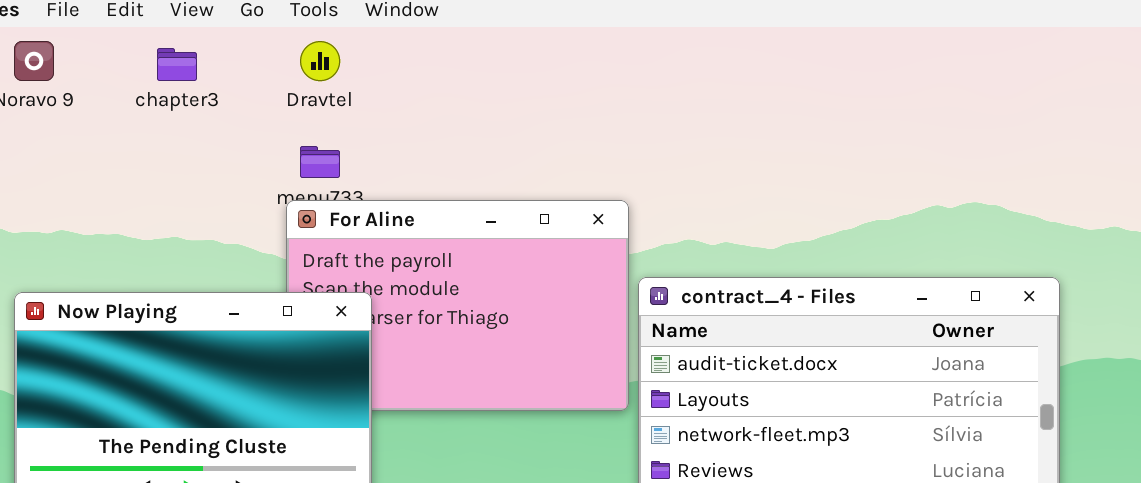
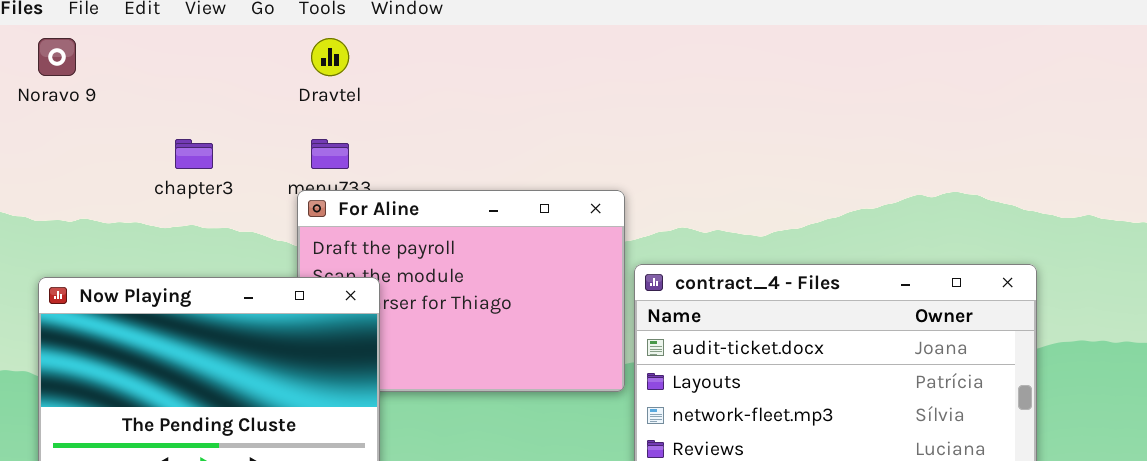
chapter3: [157,48,197,81] -> [175,139,213,169], moved

